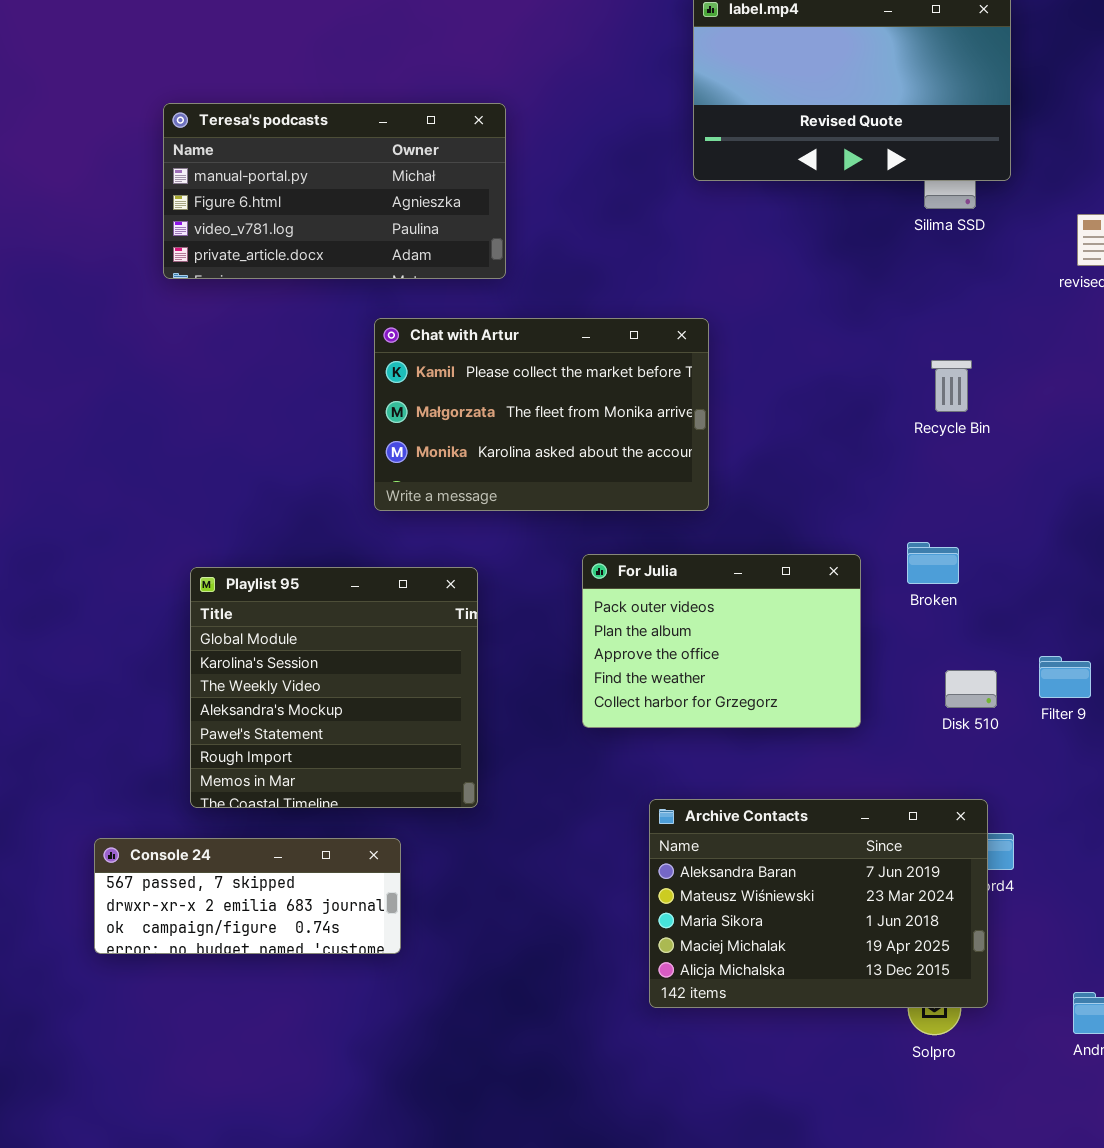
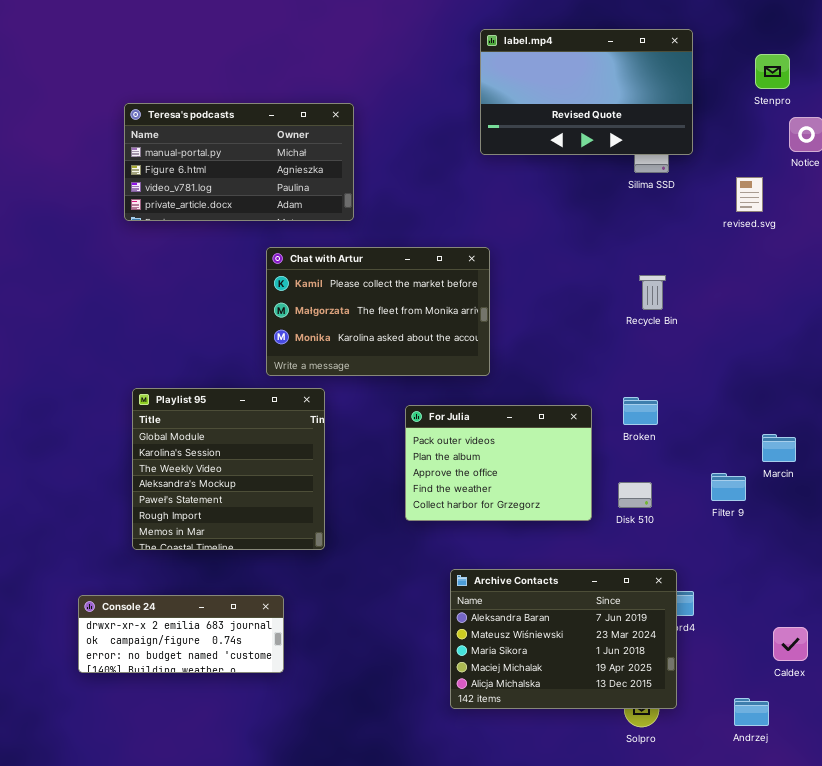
Playlist 95: [190,567,478,808] -> [132,388,325,550], moved
Disk 510: [945,670,997,708] -> [618,482,652,508], moved
Console 24: [94,838,401,954] -> [78,595,284,673], scrolled down 1 row

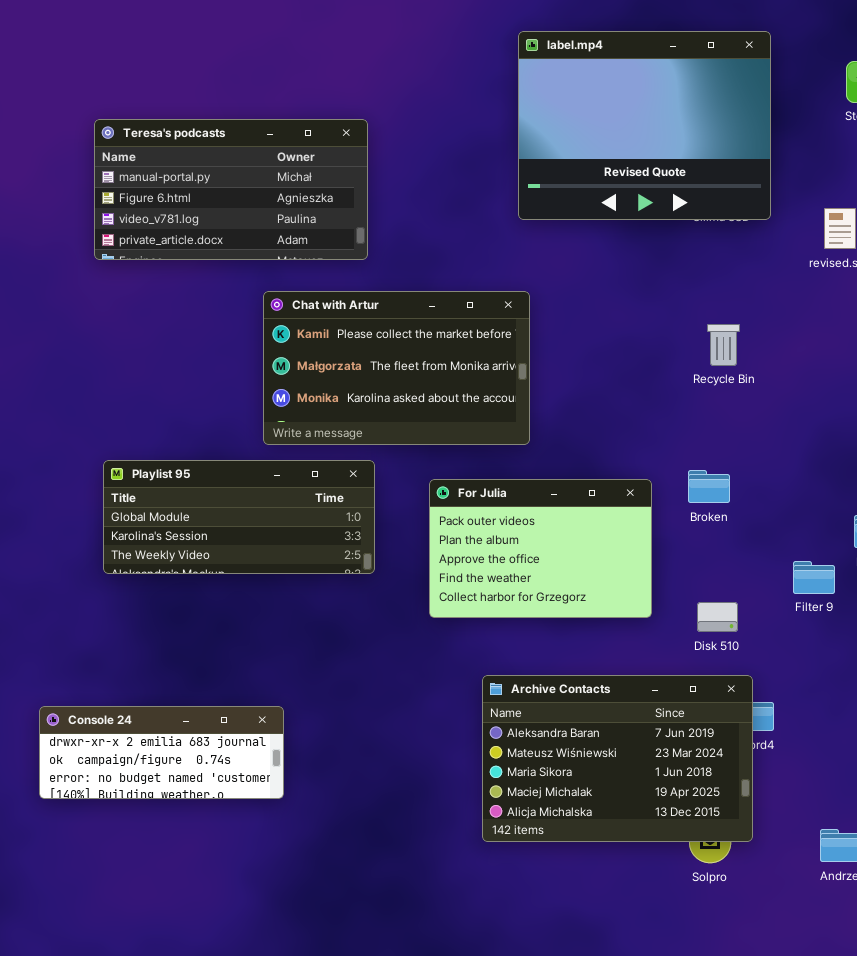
label.mp4: [480,29,693,155] -> [518,31,771,220], resized
Playlist 95: [132,388,325,550] -> [103,460,375,574], resized
Disk 510: [618,482,652,508] -> [697,602,738,632], moved

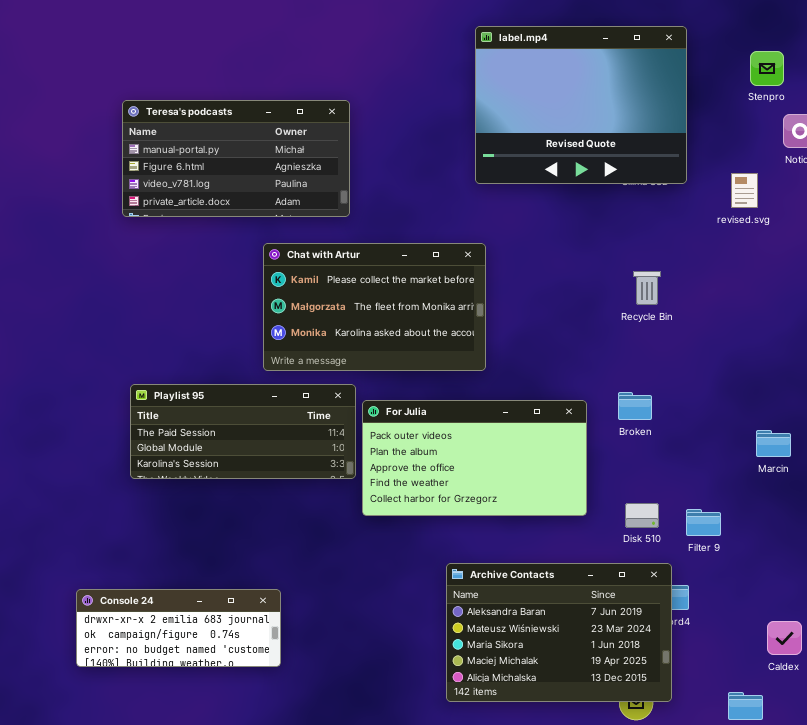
Playlist 95: [103,460,375,574] -> [130,384,356,479], scrolled up 1 row
For Julia: [429,479,652,618] -> [362,400,587,516], resized
Filter 9: [793,561,835,594] -> [686,509,721,536], moved

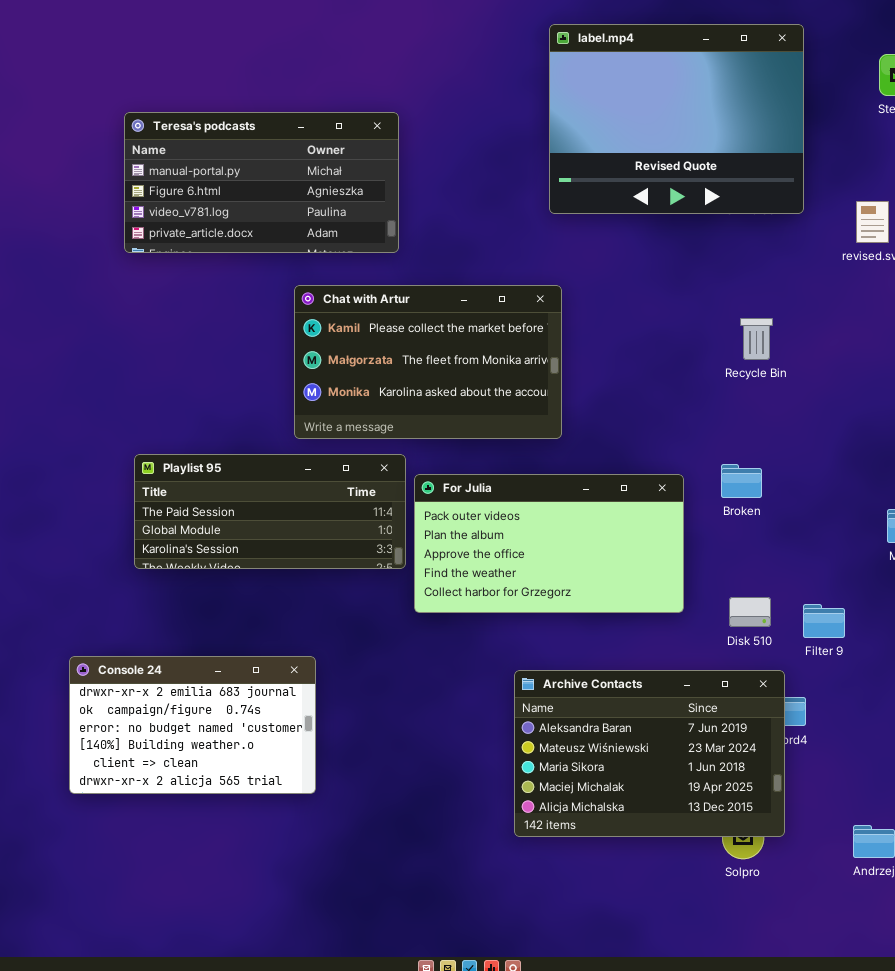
Console 24: [76,589,281,667] -> [69,656,316,794], resized

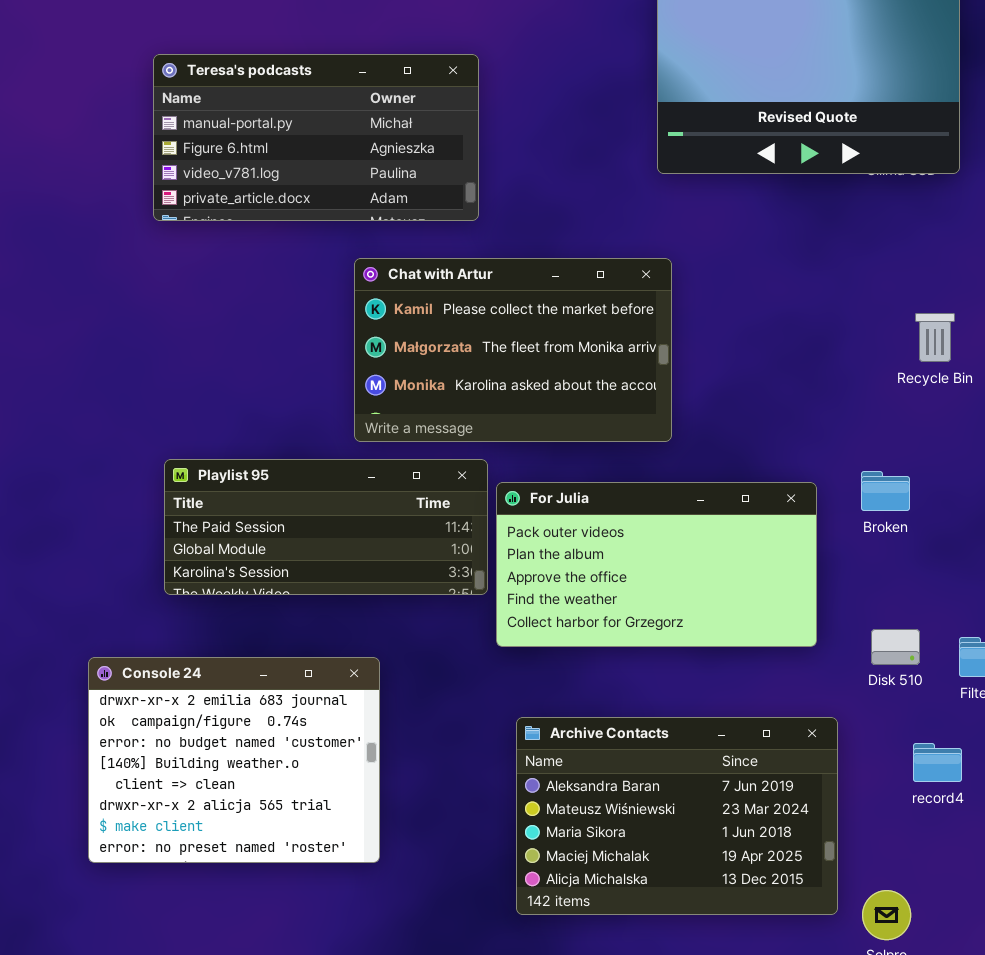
Recycle Bin: [740,318,773,360] -> [915,313,955,362], moved
Console 24: [69,656,316,794] -> [88,657,380,863], resized
Archive Contacts: [514,670,785,837] -> [516,717,838,915], moved

